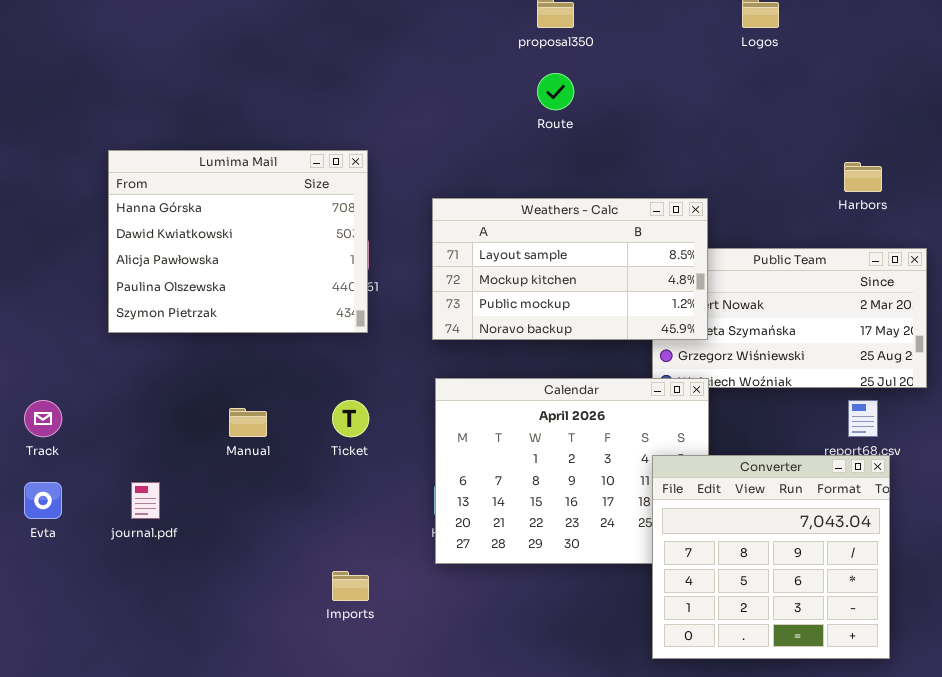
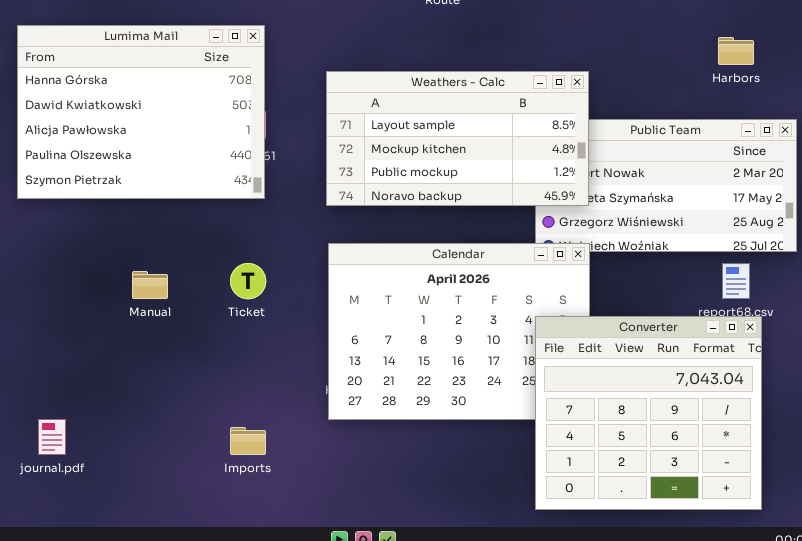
journal.pdf: [131,482,160,519] -> [38,419,66,455], moved

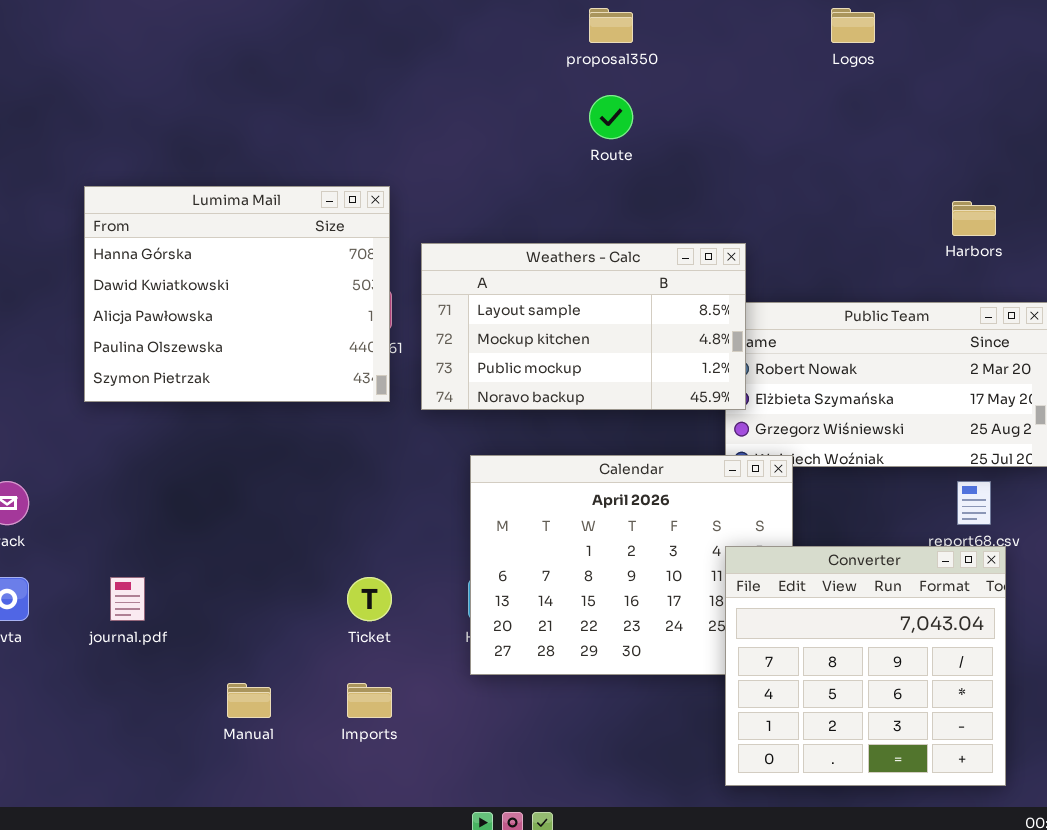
Weathers - Calc: [326,71,589,206] -> [421,243,746,410], moved
Ticket: [230,263,266,299] -> [347,577,392,621], moved
Manual: [132,271,168,299] -> [227,683,271,718], moved
journal.pdf: [38,419,66,455] -> [110,577,145,621], moved

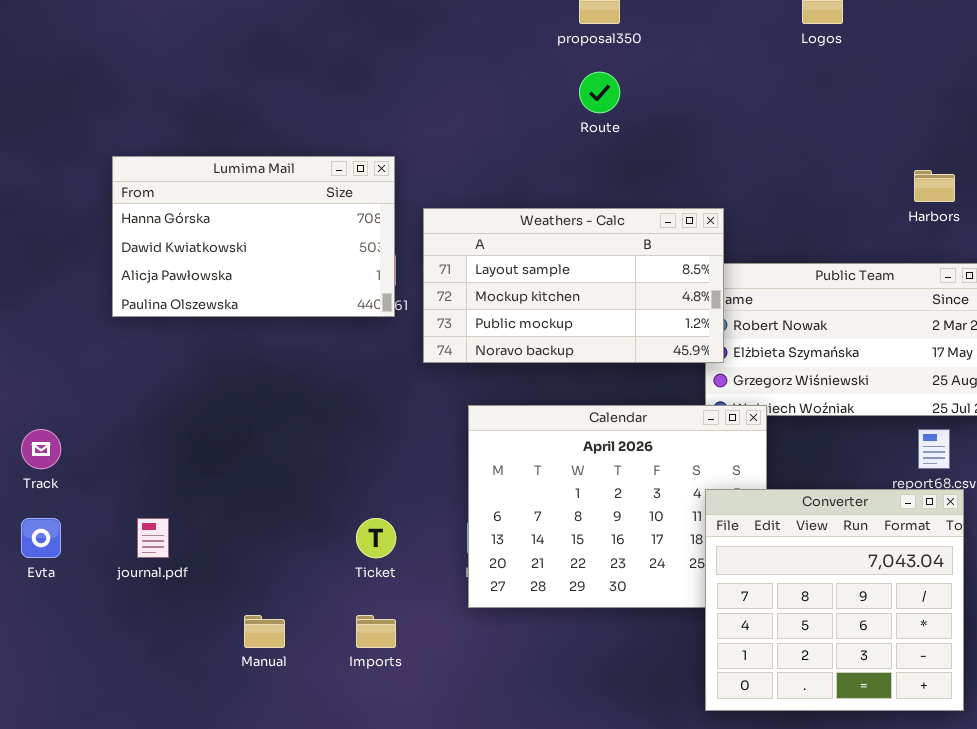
Lumima Mail: [84,186,390,402] -> [112,156,395,317], resized

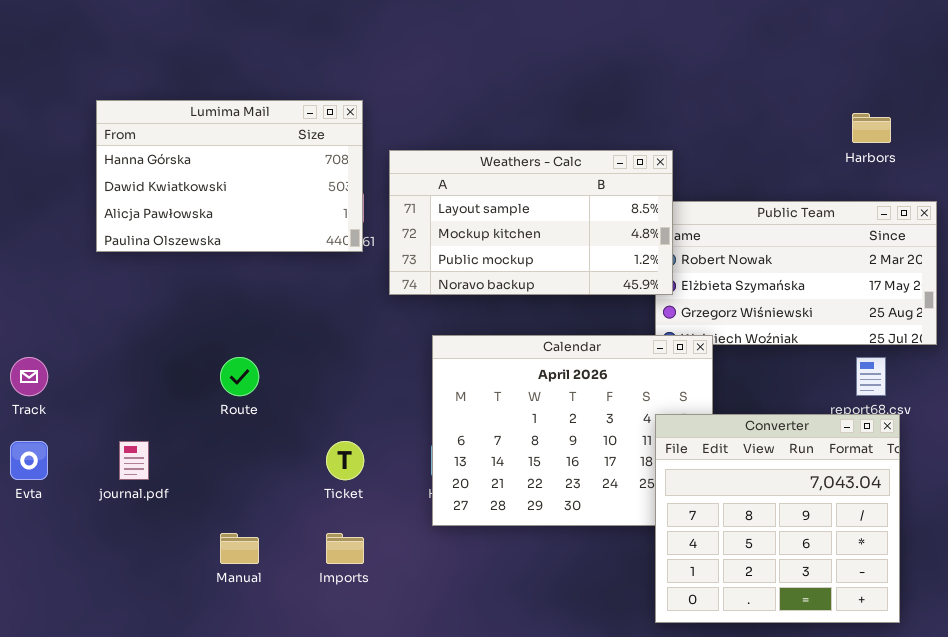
Route: [579,72,620,113] -> [220,357,259,396], moved

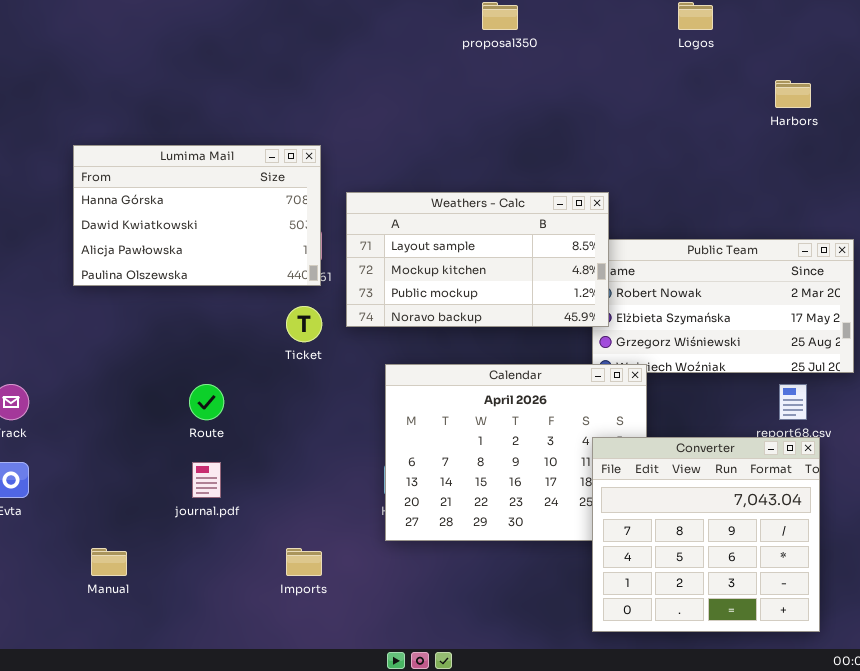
Harbors: [852,113,891,143] -> [775,80,811,108], moved
journal.pdf: [119,441,149,480] -> [192,462,221,498], moved
Ticket: [326,441,364,480] -> [286,306,322,342], moved
Manual: [220,533,259,564] -> [91,548,127,576], moved

